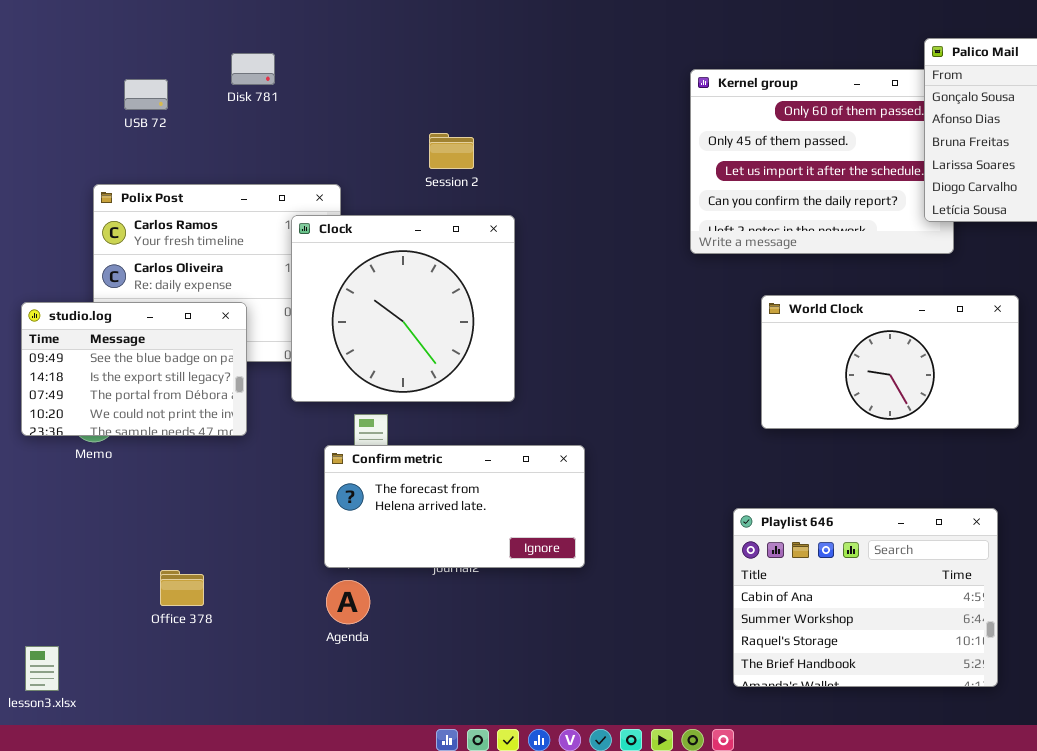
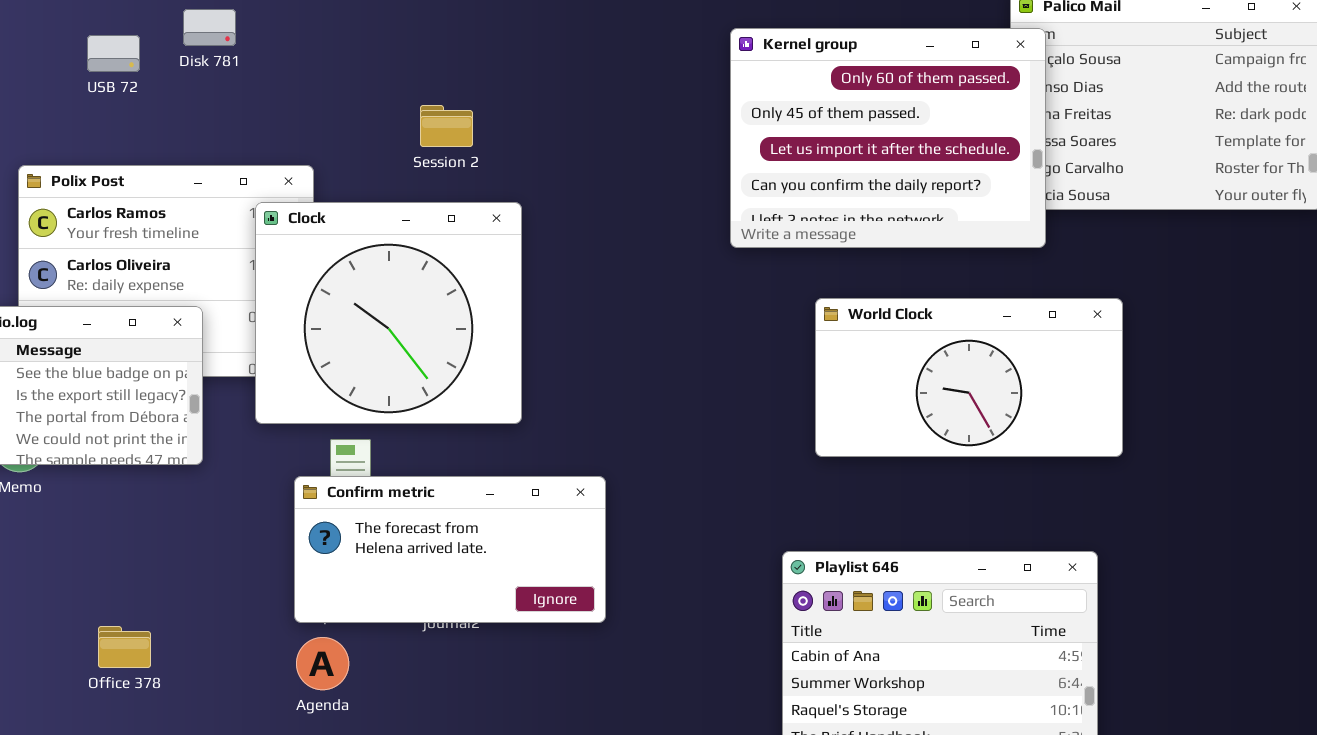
Kernel group: [690,69,954,254] -> [730,28,1046,248], raised
USB 72: [124,79,168,110] -> [87,35,140,72], moved

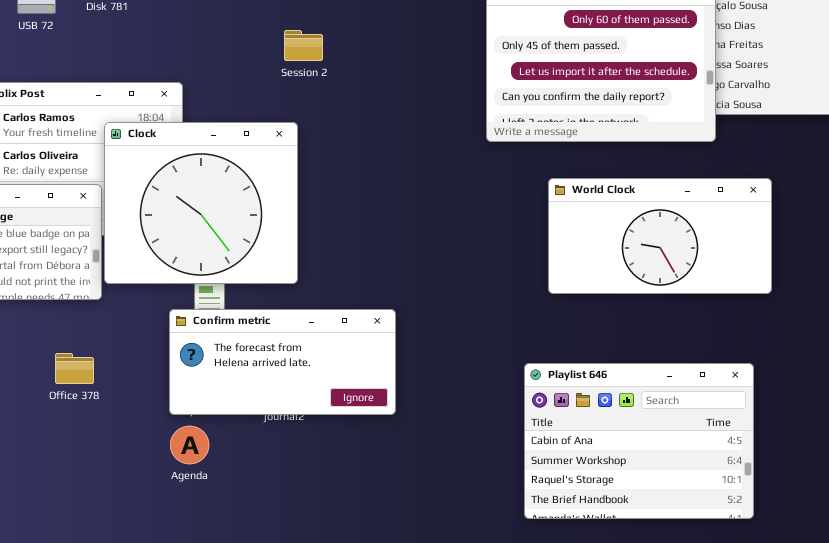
Session 2: [420,105,473,147] -> [284,30,323,61], moved
Clock: [255,202,522,424] -> [104,122,298,284], moved
Office 378: [98,626,151,668] -> [55,353,94,384], moved

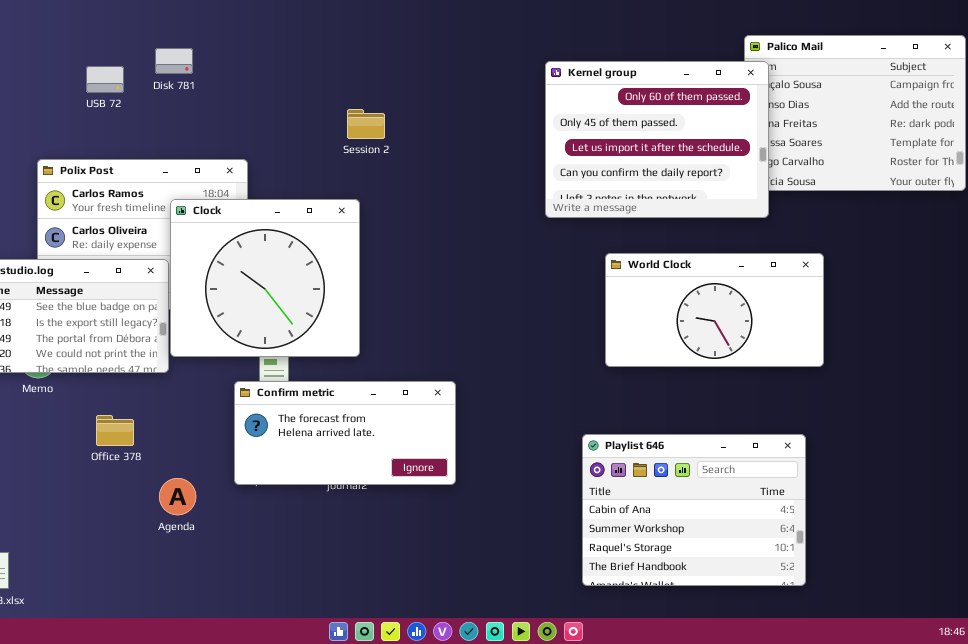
Office 378: [55,353,94,384] -> [96,415,134,446], moved
Agenda: [170,426,209,464] -> [159,478,196,515], moved

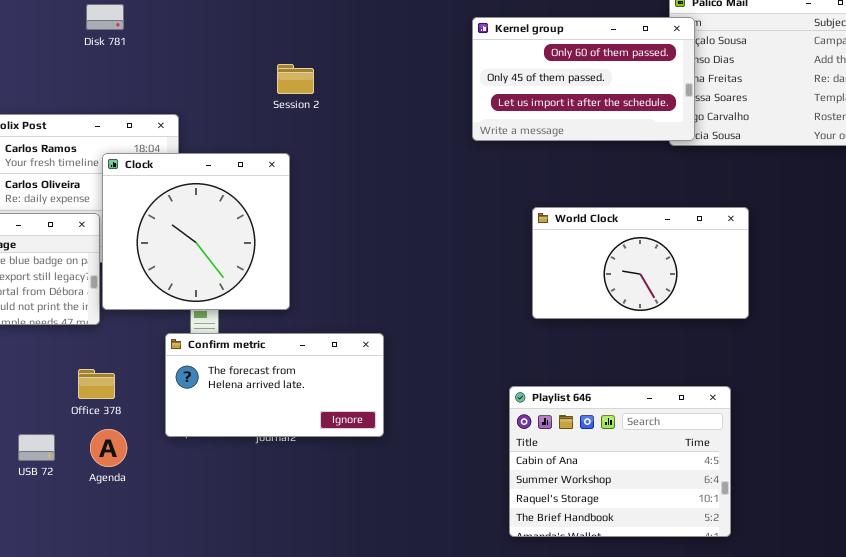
Kernel group: [545,61,769,218] -> [472,17,695,141], resized
USB 72: [86,66,124,93] -> [18,434,55,461], moved
Office 378: [96,415,134,446] -> [78,369,115,399], moved

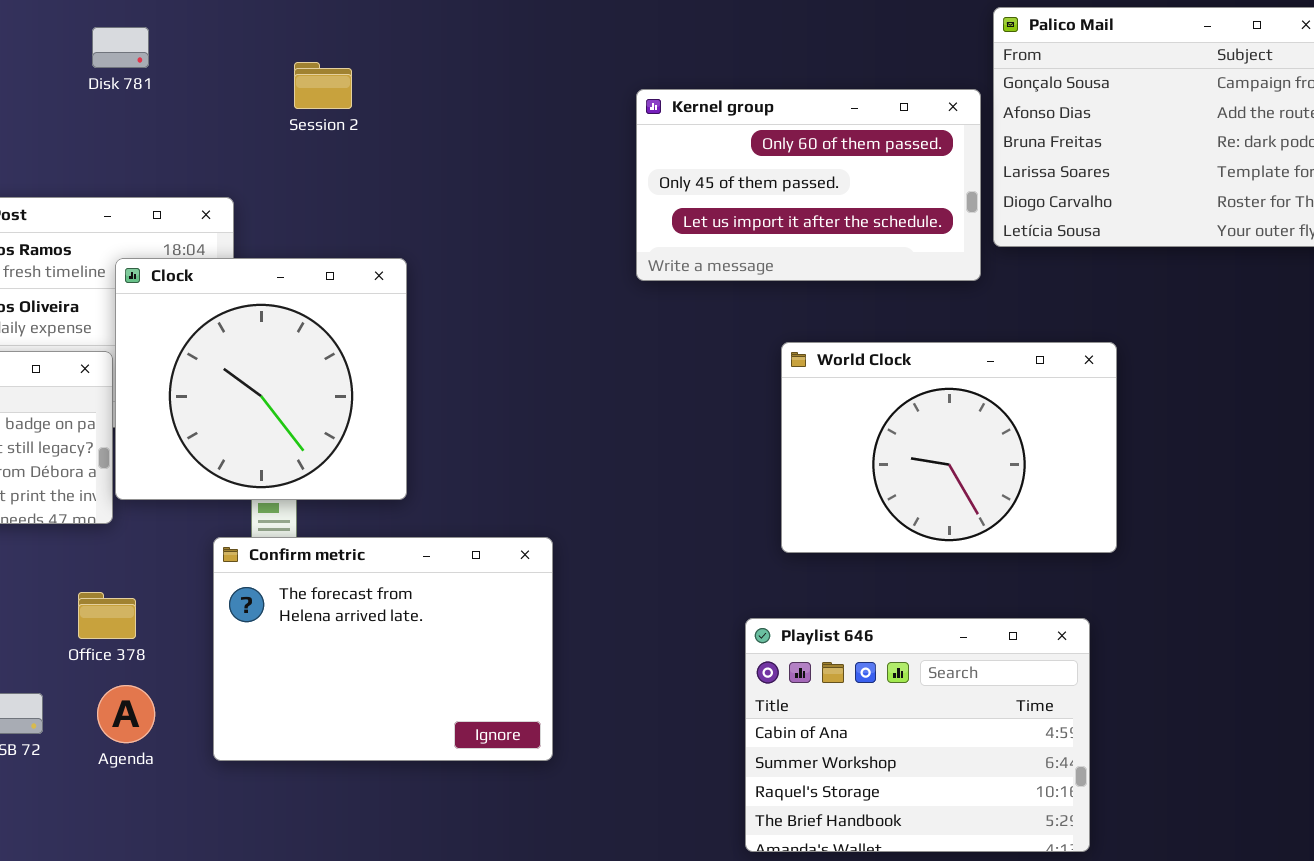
Kernel group: [472,17,695,141] -> [636,89,981,281], moved
Session 2: [277,64,314,94] -> [294,62,352,109], moved
World Clock: [532,207,749,319] -> [781,342,1117,553], resized
Confirm metric: [165,333,384,437] -> [213,537,553,761], resized

